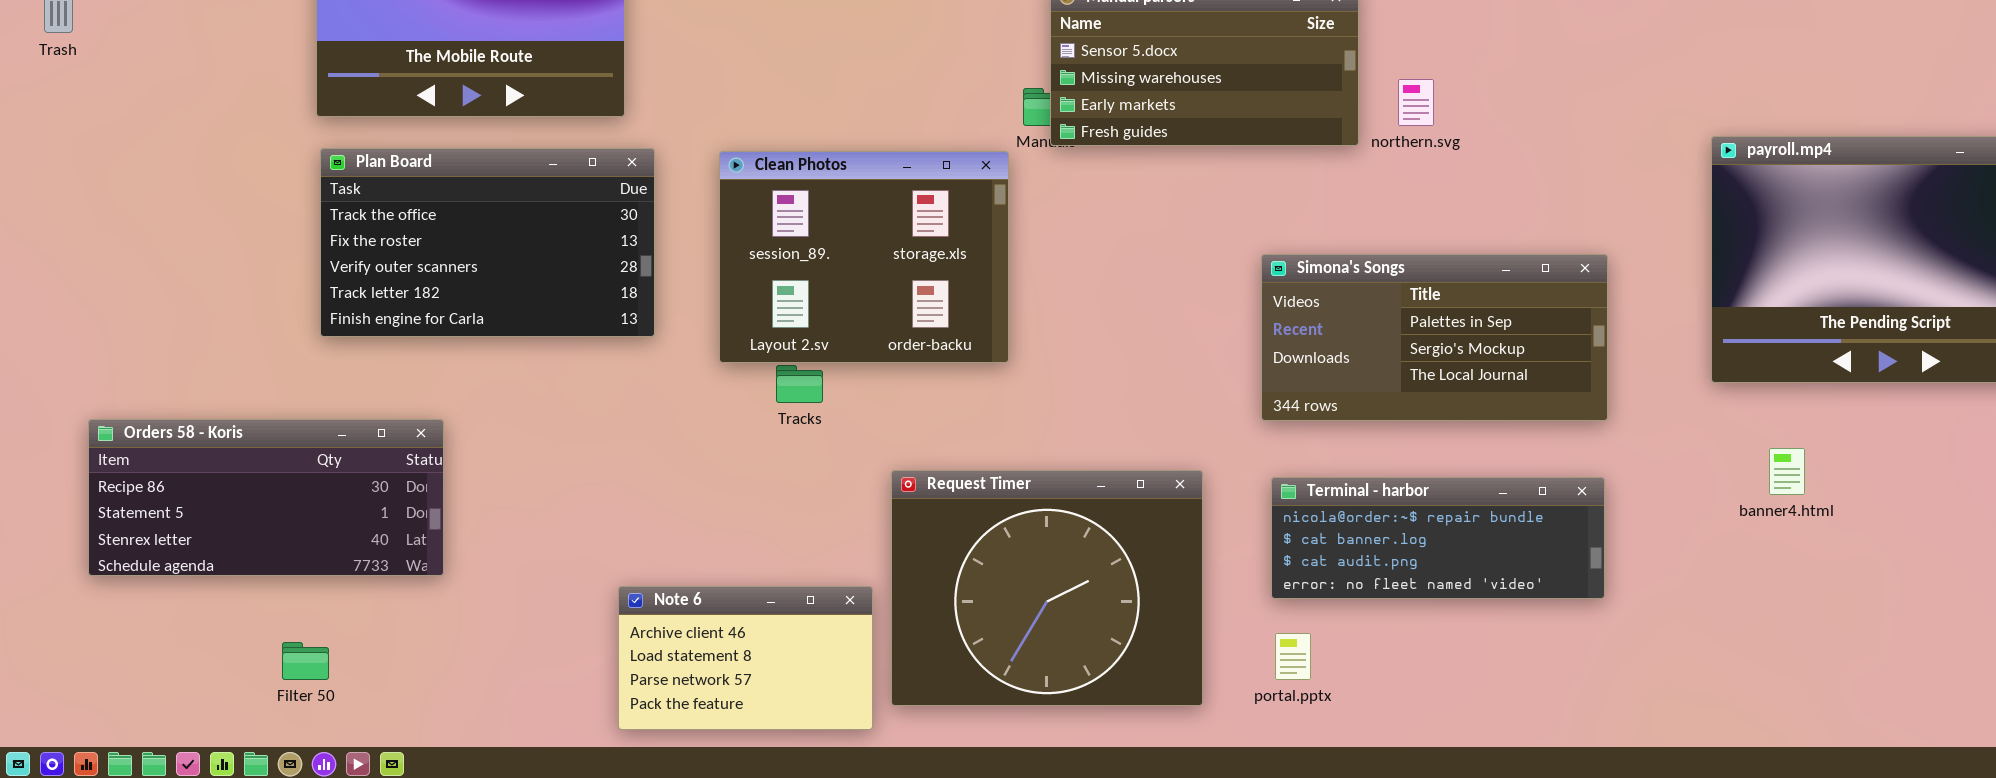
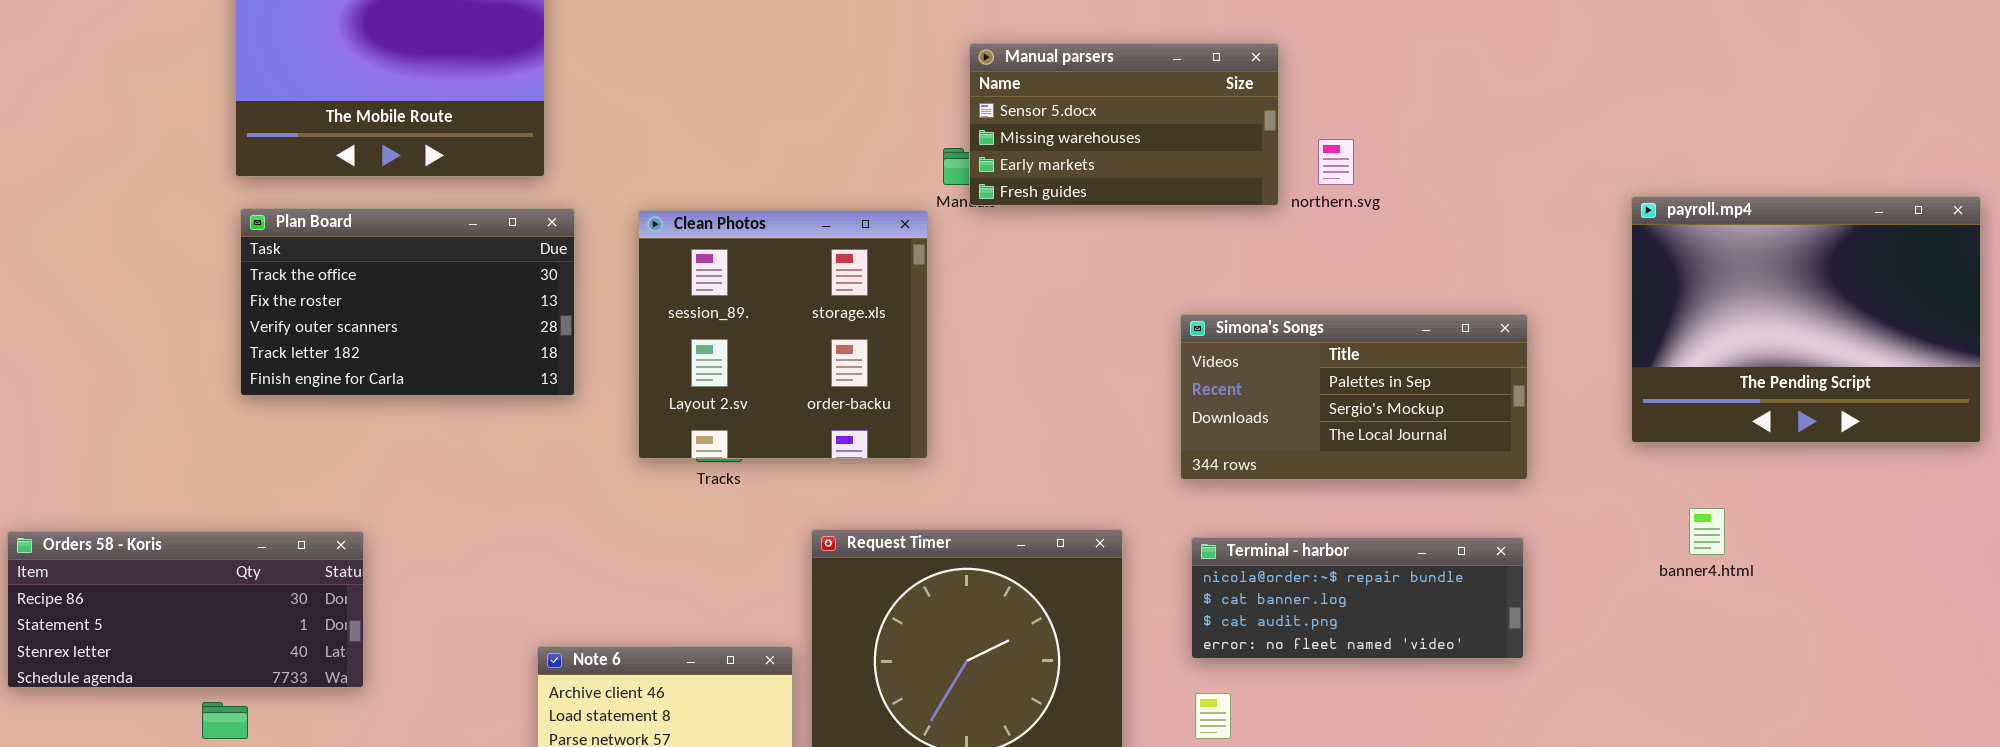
Clean Photos: [719,151,1009,363] -> [638,210,928,459], resized
Orders 58 - Koris: [88,419,444,576] -> [7,531,364,688], moved

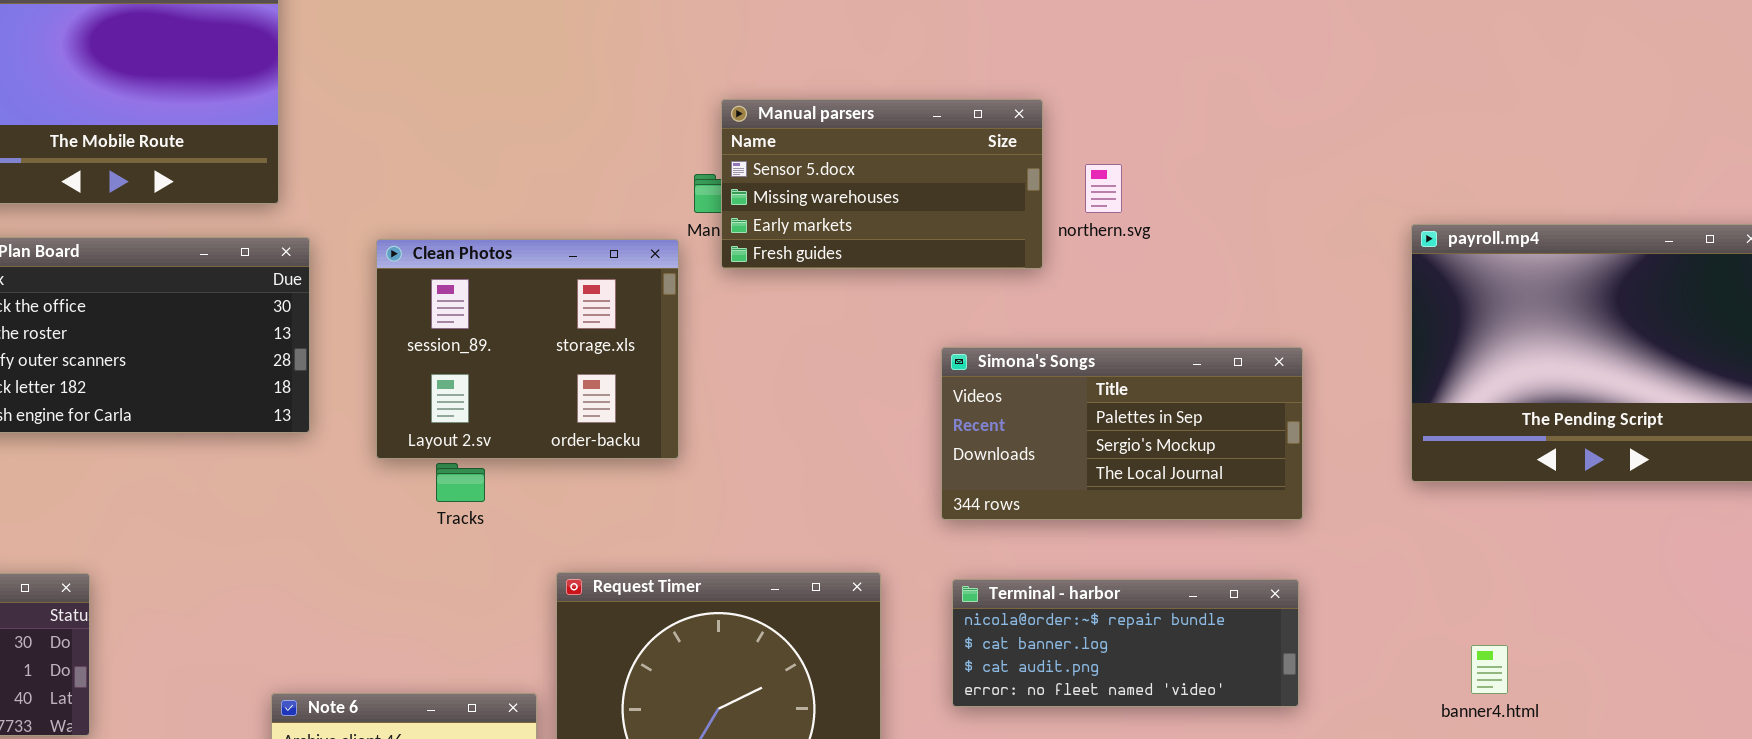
Manual parsers: [969,43,1279,206] -> [721,99,1043,269], moved
Clean Photos: [638,210,928,459] -> [376,239,679,459], resized
banner4.html: [1689,508,1725,555] -> [1471,645,1508,694], moved

